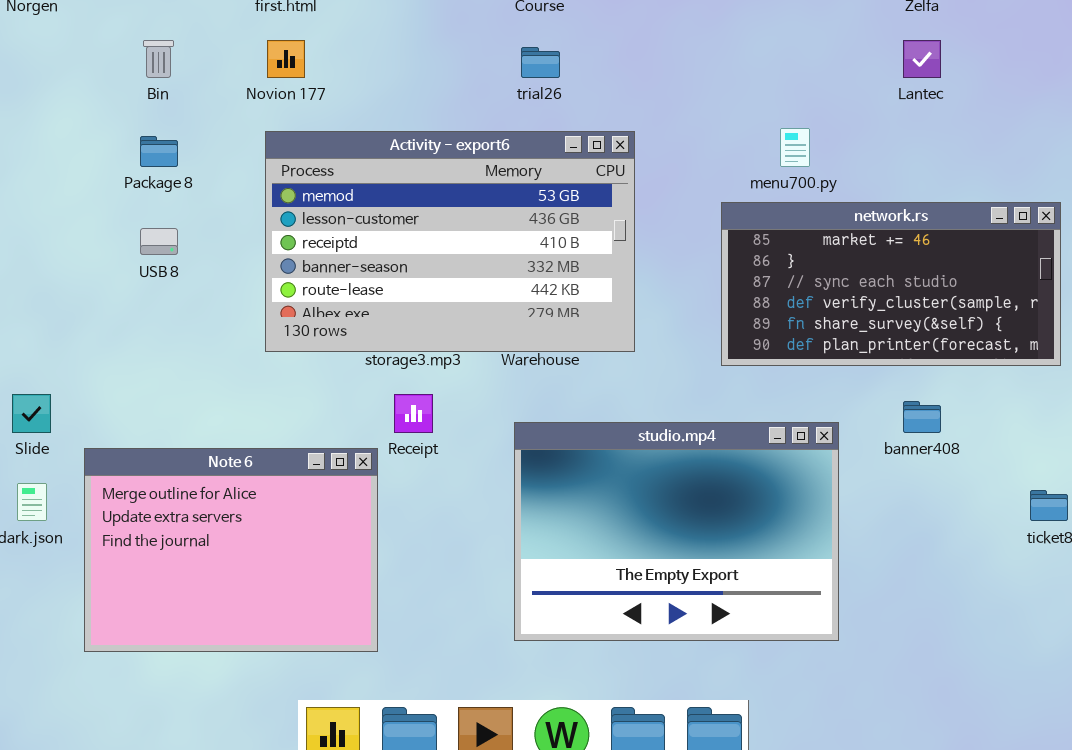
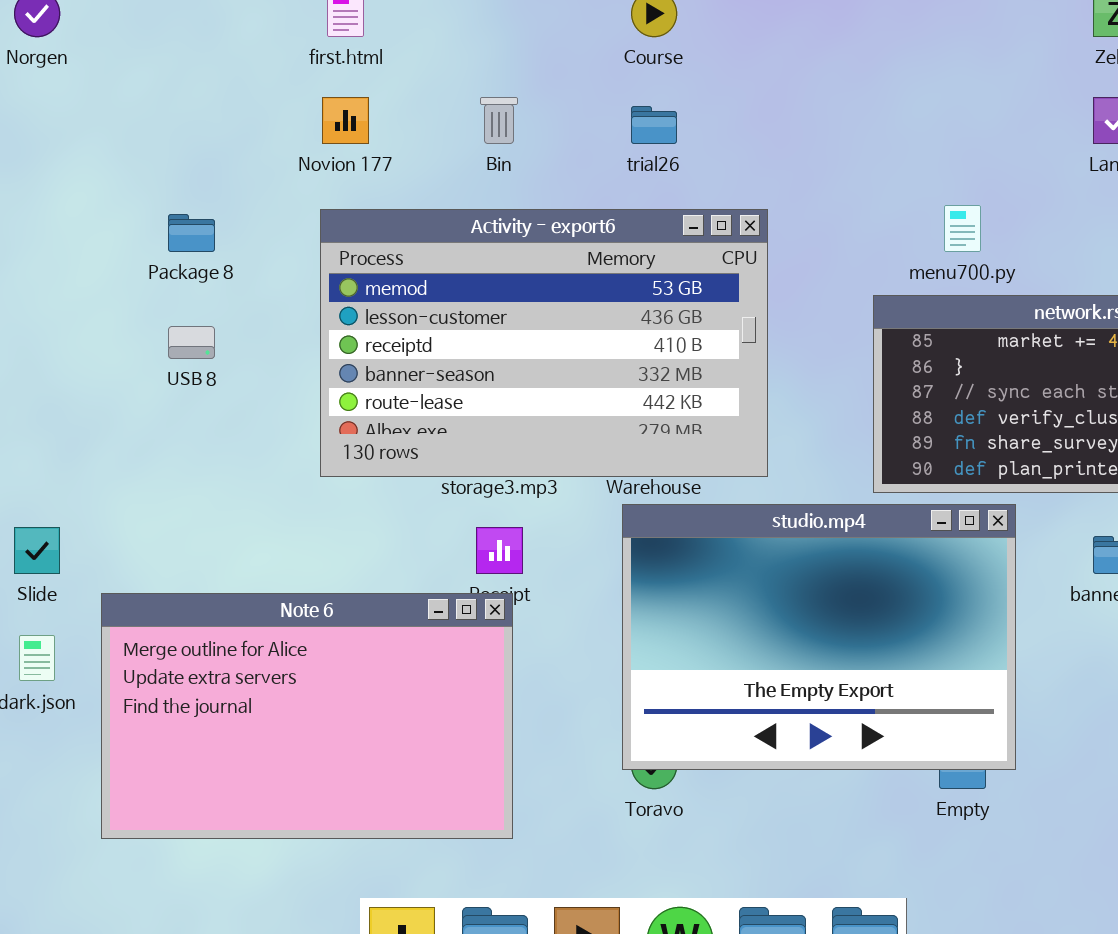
Bin: [143,40,174,78] -> [480,97,518,144], moved
studio.mp4: [514,422,839,641] -> [622,504,1016,770], moved
Note 6: [84,448,378,652] -> [101,593,513,839], resized

